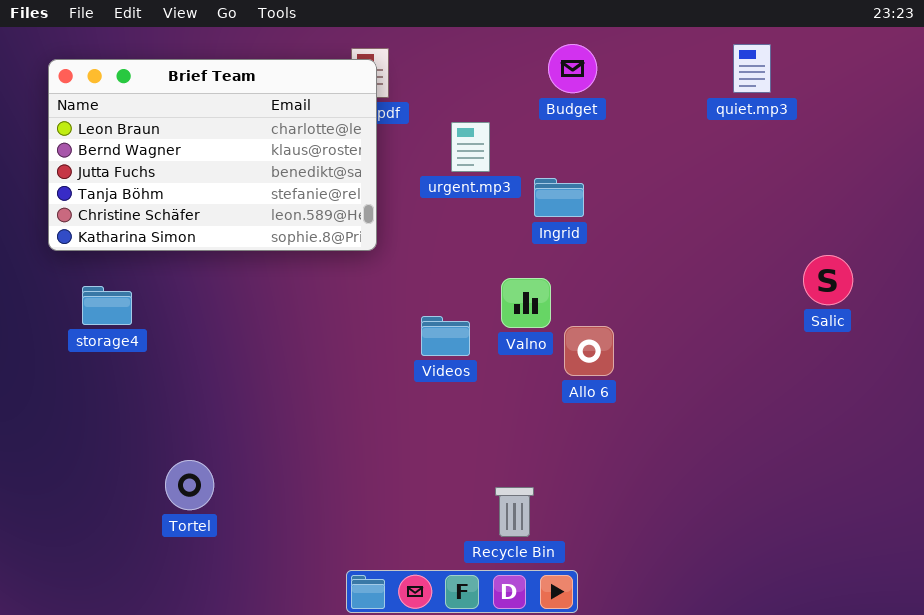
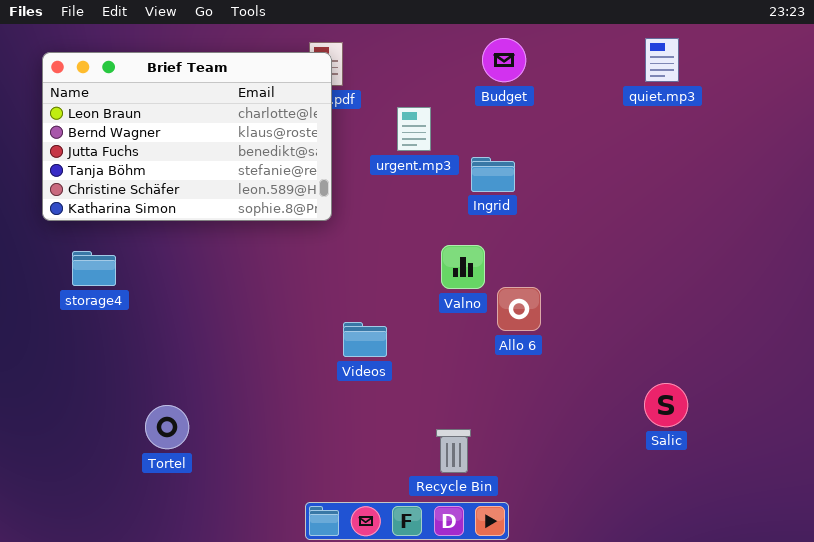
Salic: [803,255,853,305] -> [644,383,688,427], moved
Videos: [421,316,470,356] -> [343,322,387,357], moved

